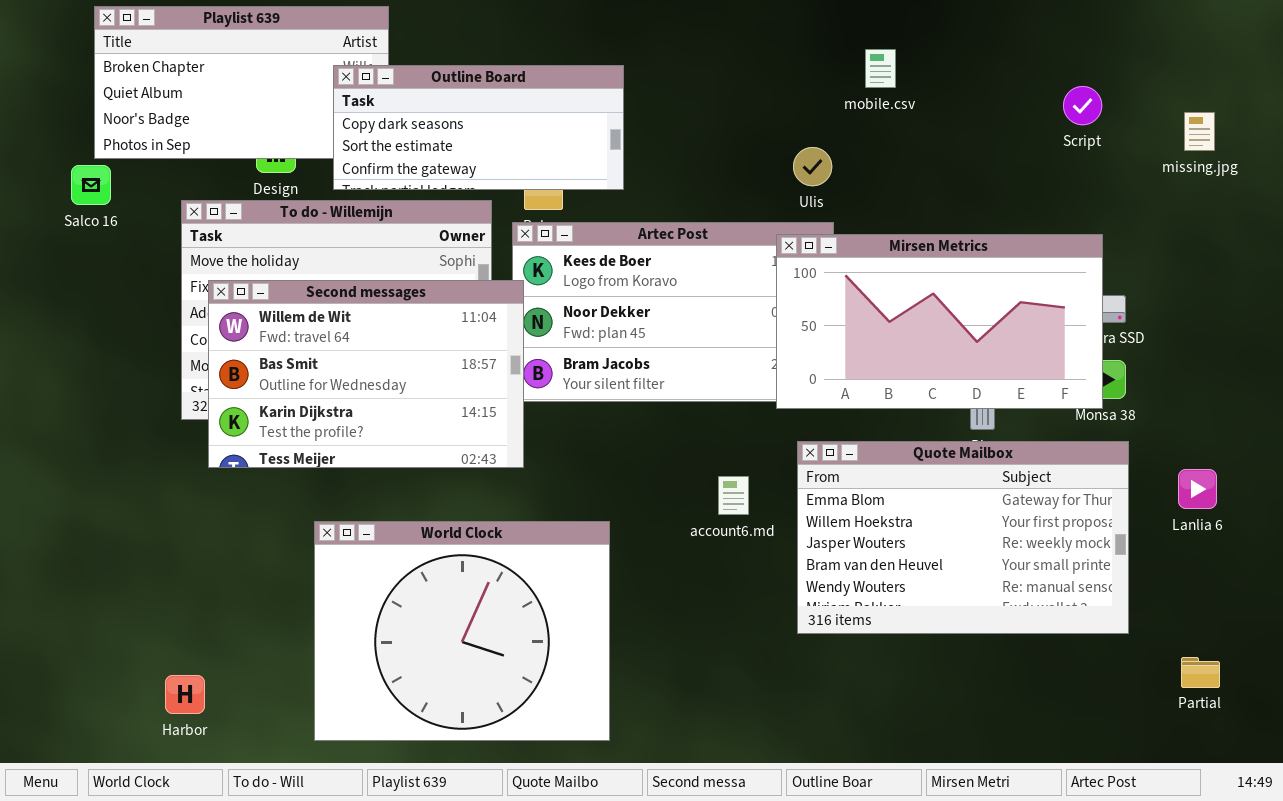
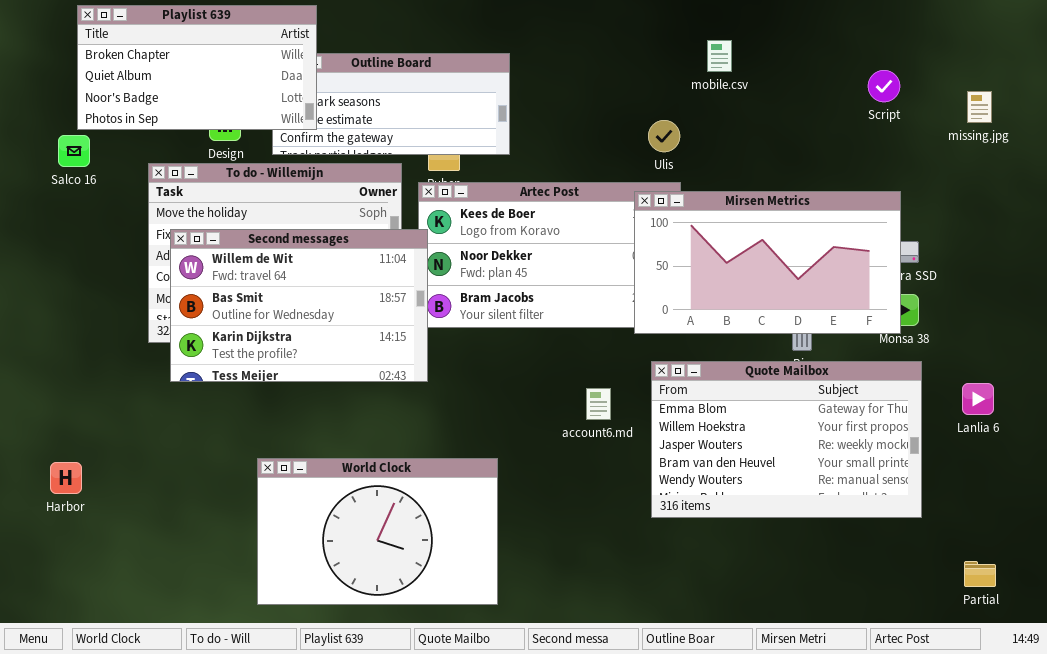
Playlist 639: [94,6,389,159] -> [77,5,317,130], raised
World Clock: [314,521,610,741] -> [257,458,498,605], resized
Partial: [1181,657,1220,688] -> [964,561,996,587], moved
Harbor: [165,675,205,714] -> [50,462,82,494], moved

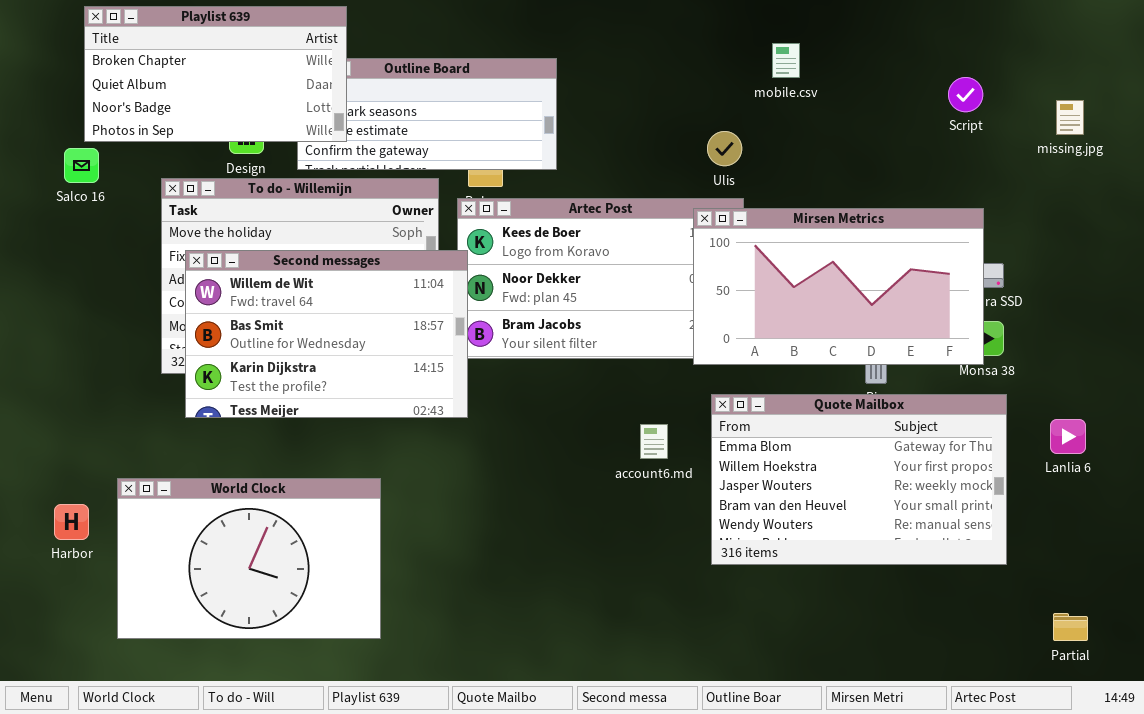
World Clock: [257,458,498,605] -> [117,478,381,639], moved

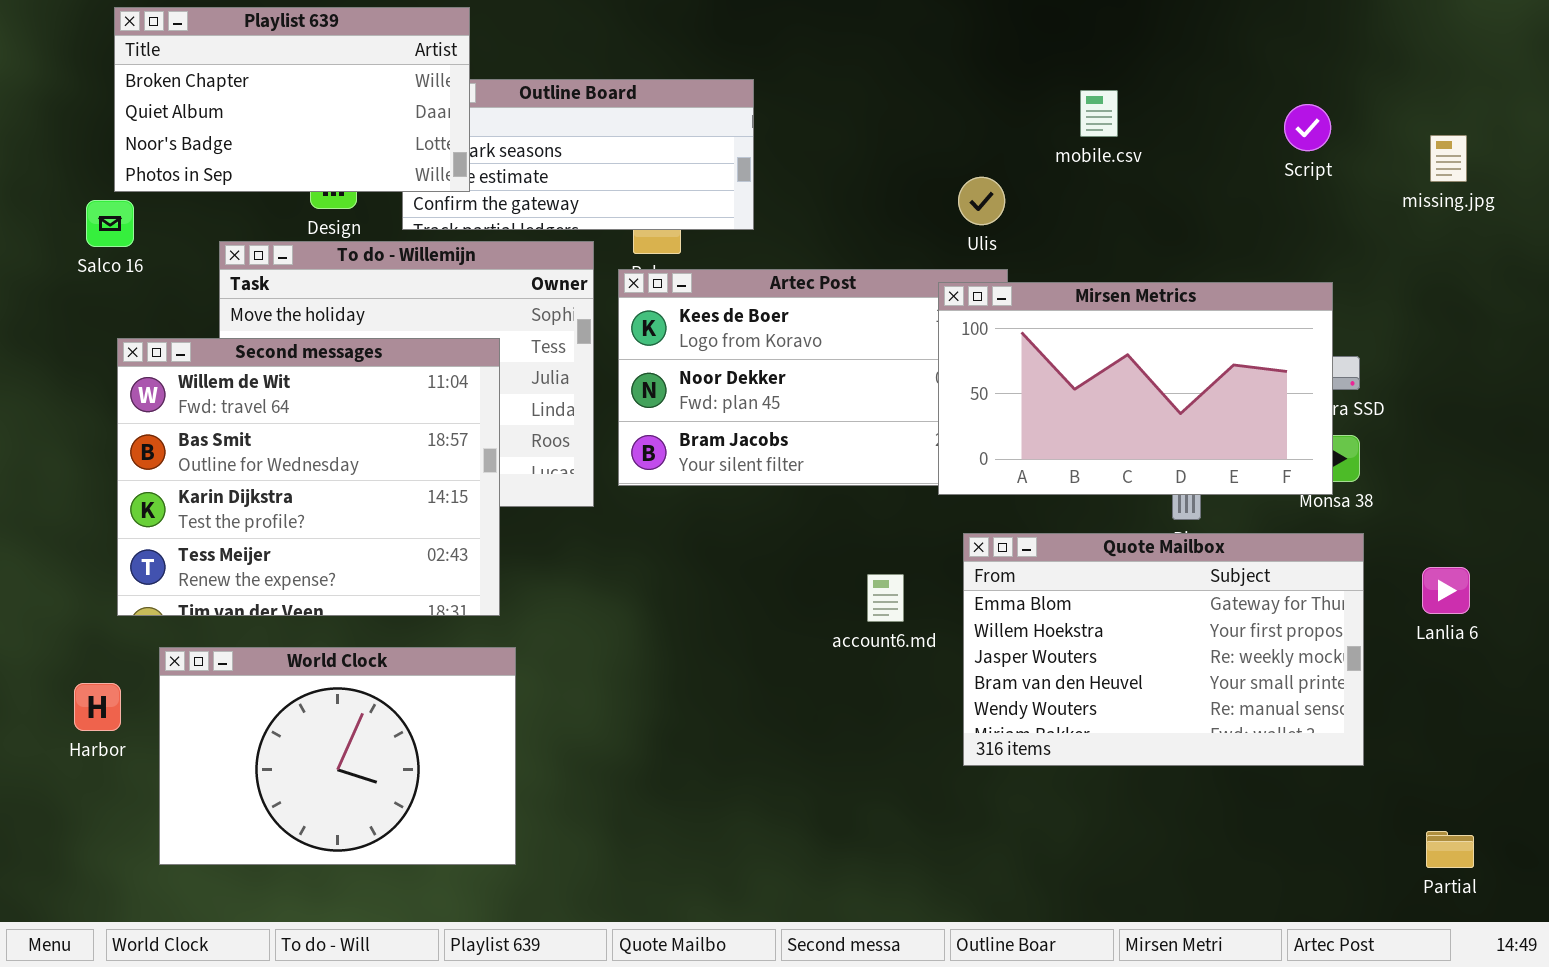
mobile.csv: [772,43,800,78] -> [1080,90,1118,137], moved
Second messages: [185,250,468,418] -> [117,338,500,616], moved, resized

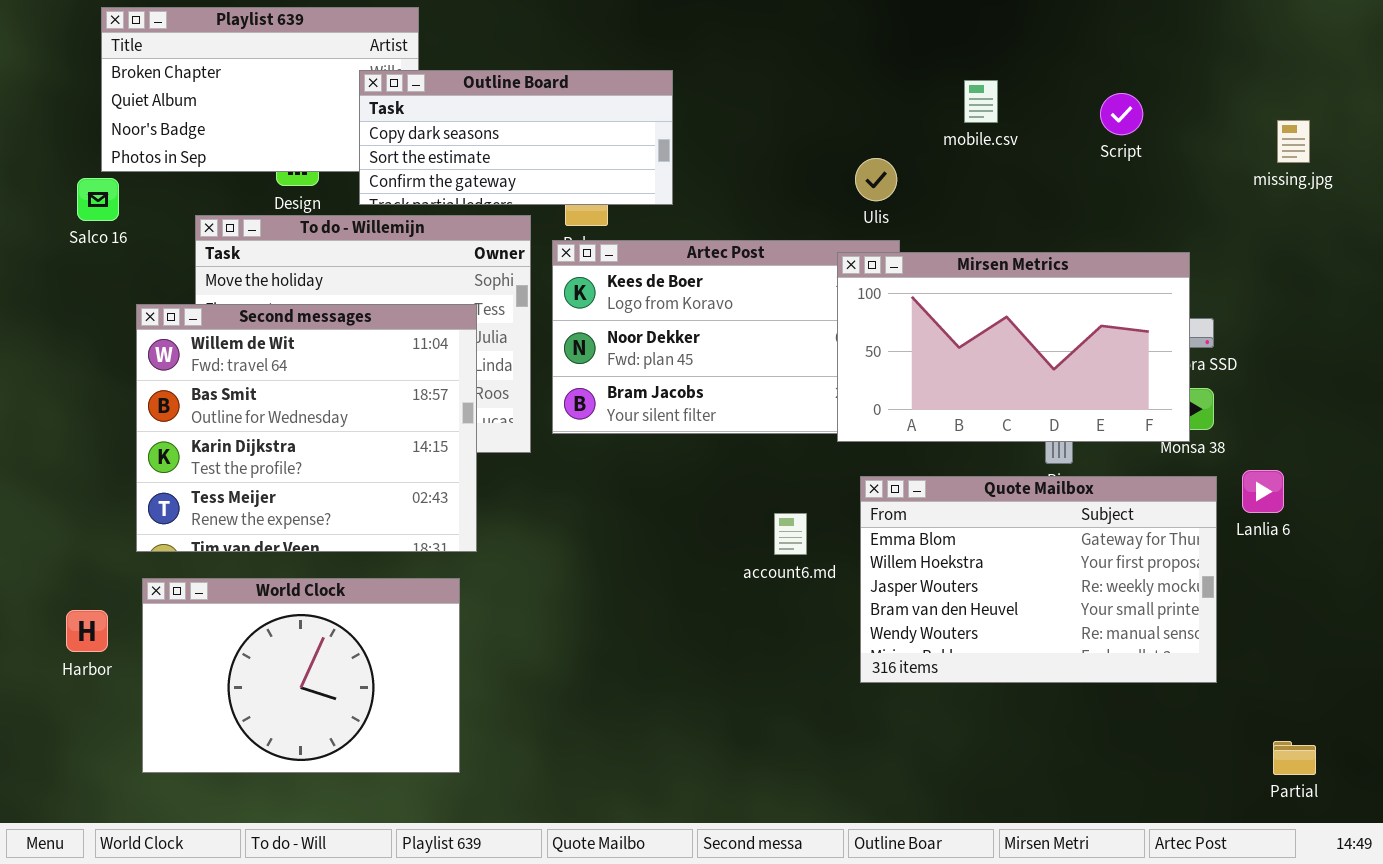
Outline Board: [402,79,754,230] -> [359,70,673,205], raised
Script: [1284,104,1331,151] -> [1100,93,1143,135], moved
Second messages: [117,338,500,616] -> [136,304,477,552], moved
Lanlia 6: [1422,567,1470,614] -> [1242,470,1284,513], moved

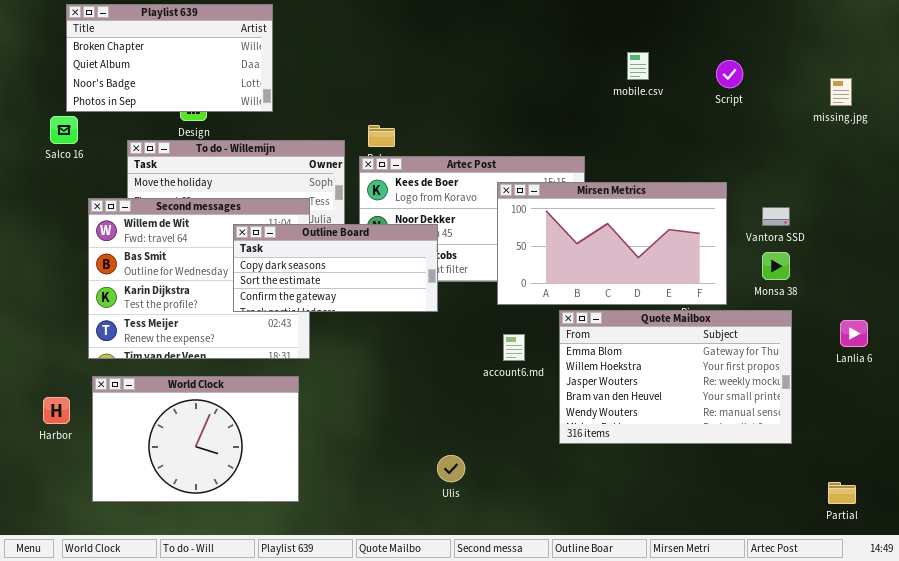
Outline Board: [359,70,673,205] -> [233,224,438,312], moved
Ulis: [855,158,897,201] -> [437,455,465,482], moved
Mirsen Metrics: [837,252,1190,442] -> [497,182,727,305], moved
Lanlia 6: [1242,470,1284,513] -> [840,320,868,347], moved

